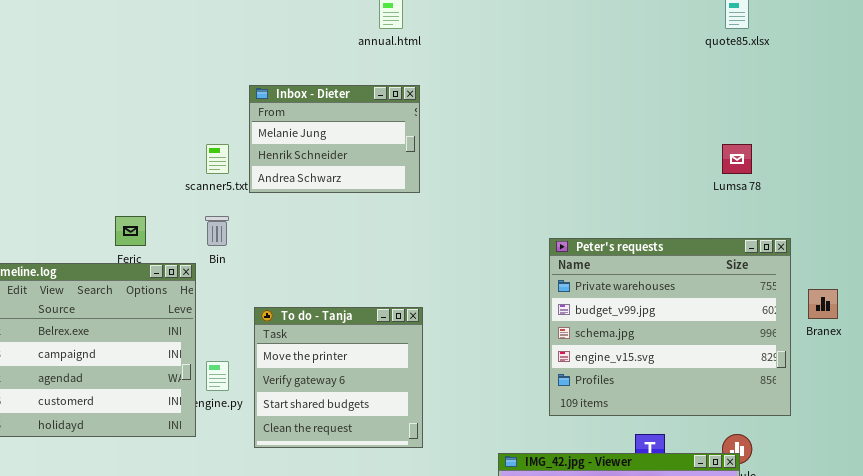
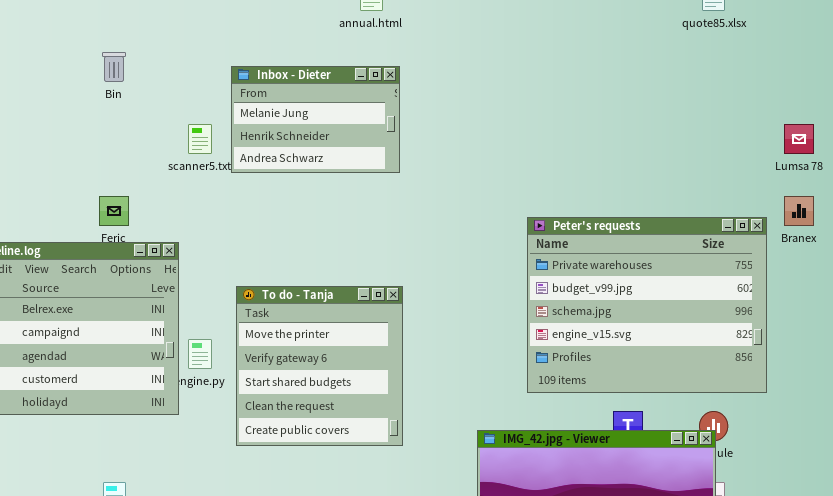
Lumsa 78: [722,144,752,174] -> [784,124,814,154], moved
Bin: [205,216,229,246] -> [102,52,126,82], moved
Branex: [808,289,838,319] -> [784,196,814,226], moved
To do - Tanja: [254,307,423,448] -> [236,286,403,446], resized

